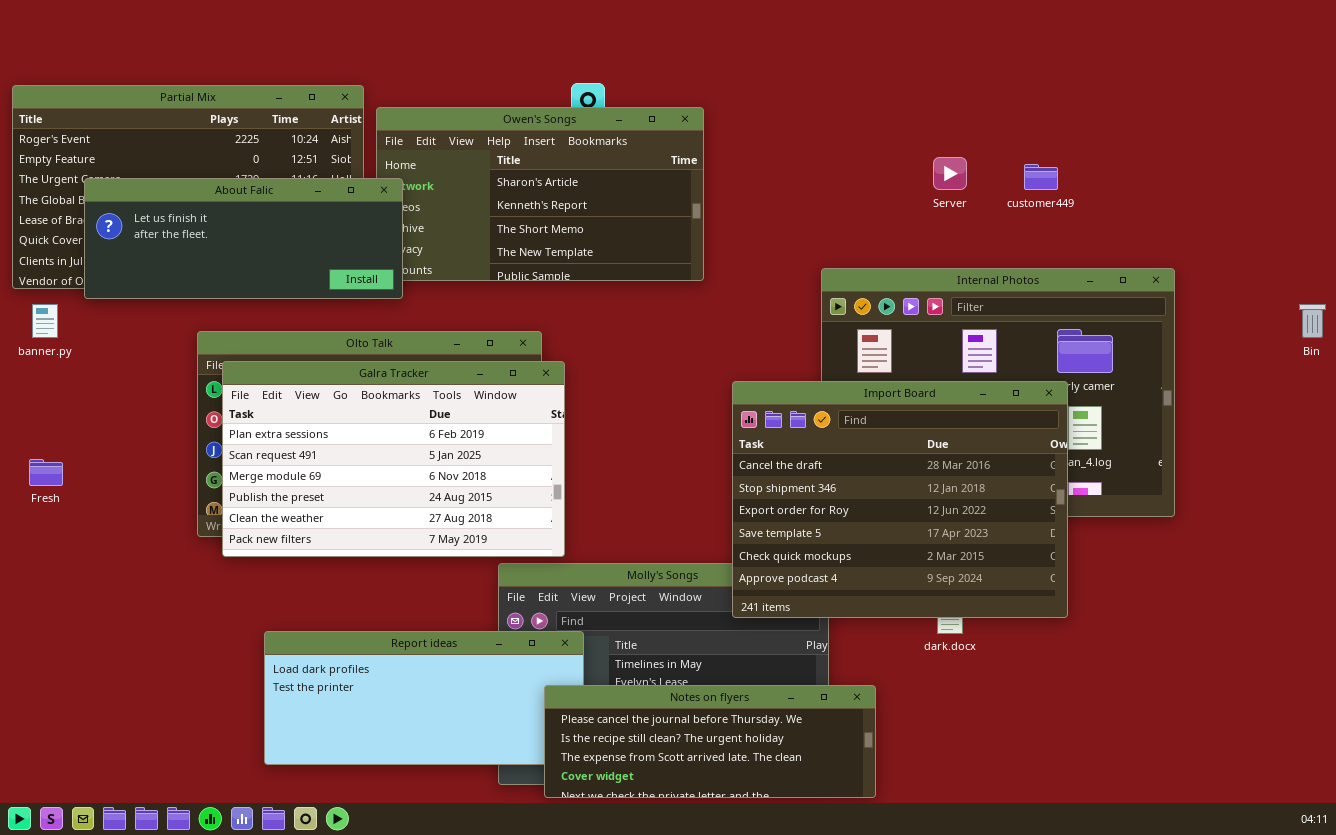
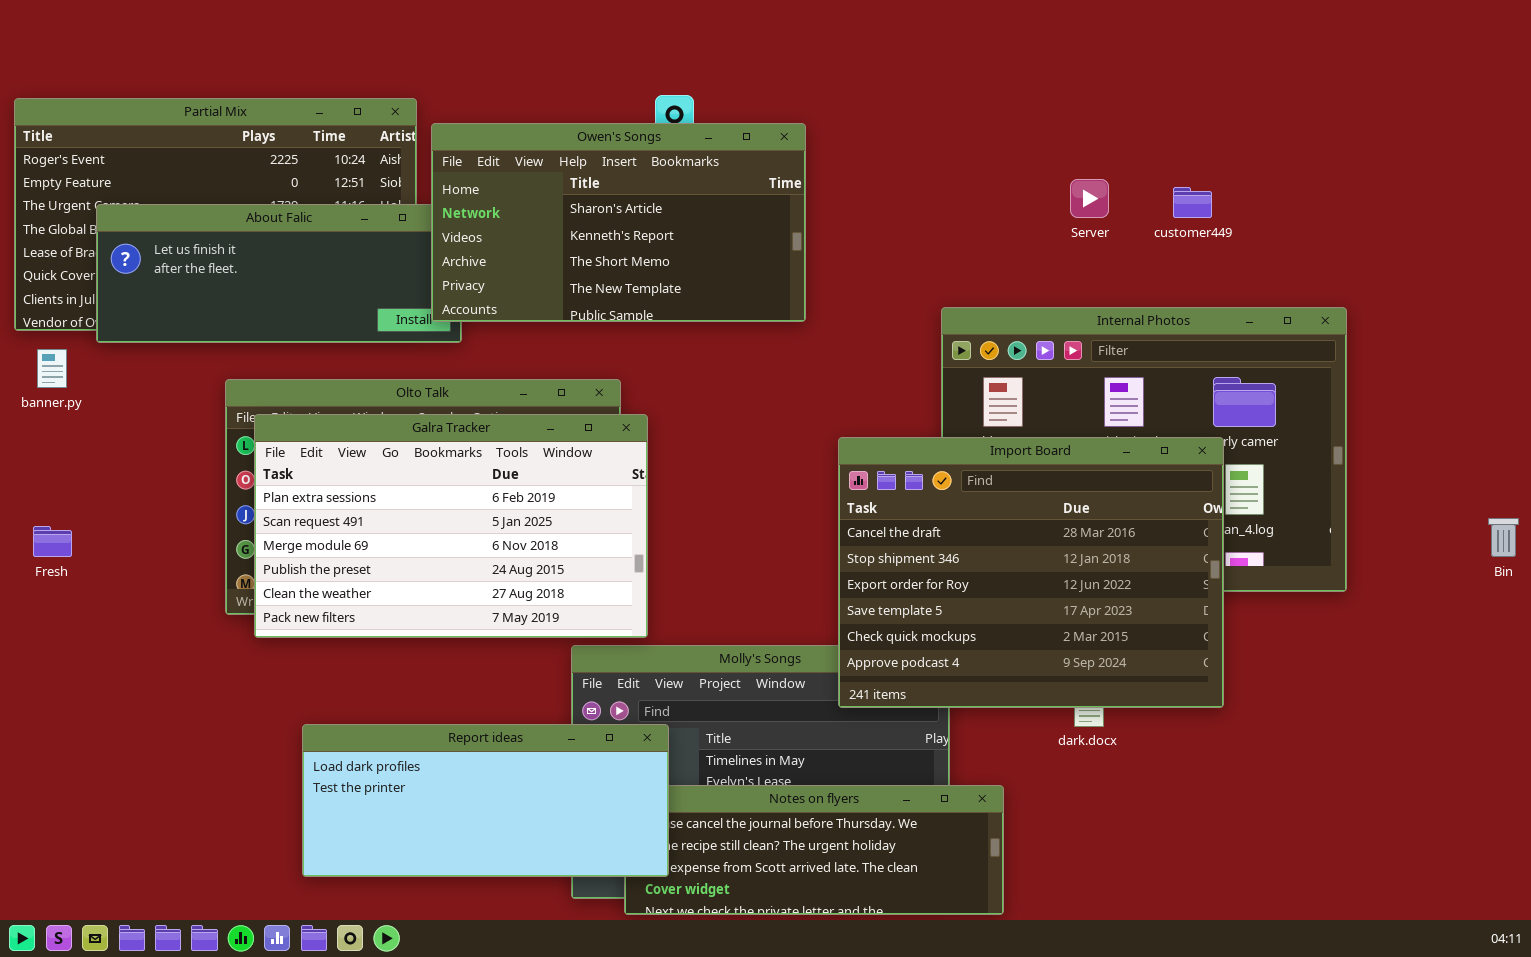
Owen's Songs: [376,107,704,281] -> [431,123,806,322], raised
Bin: [1299,304,1326,338] -> [1488,518,1519,557], moved
Report ideas: [264,631,584,765] -> [302,724,669,877], raised

